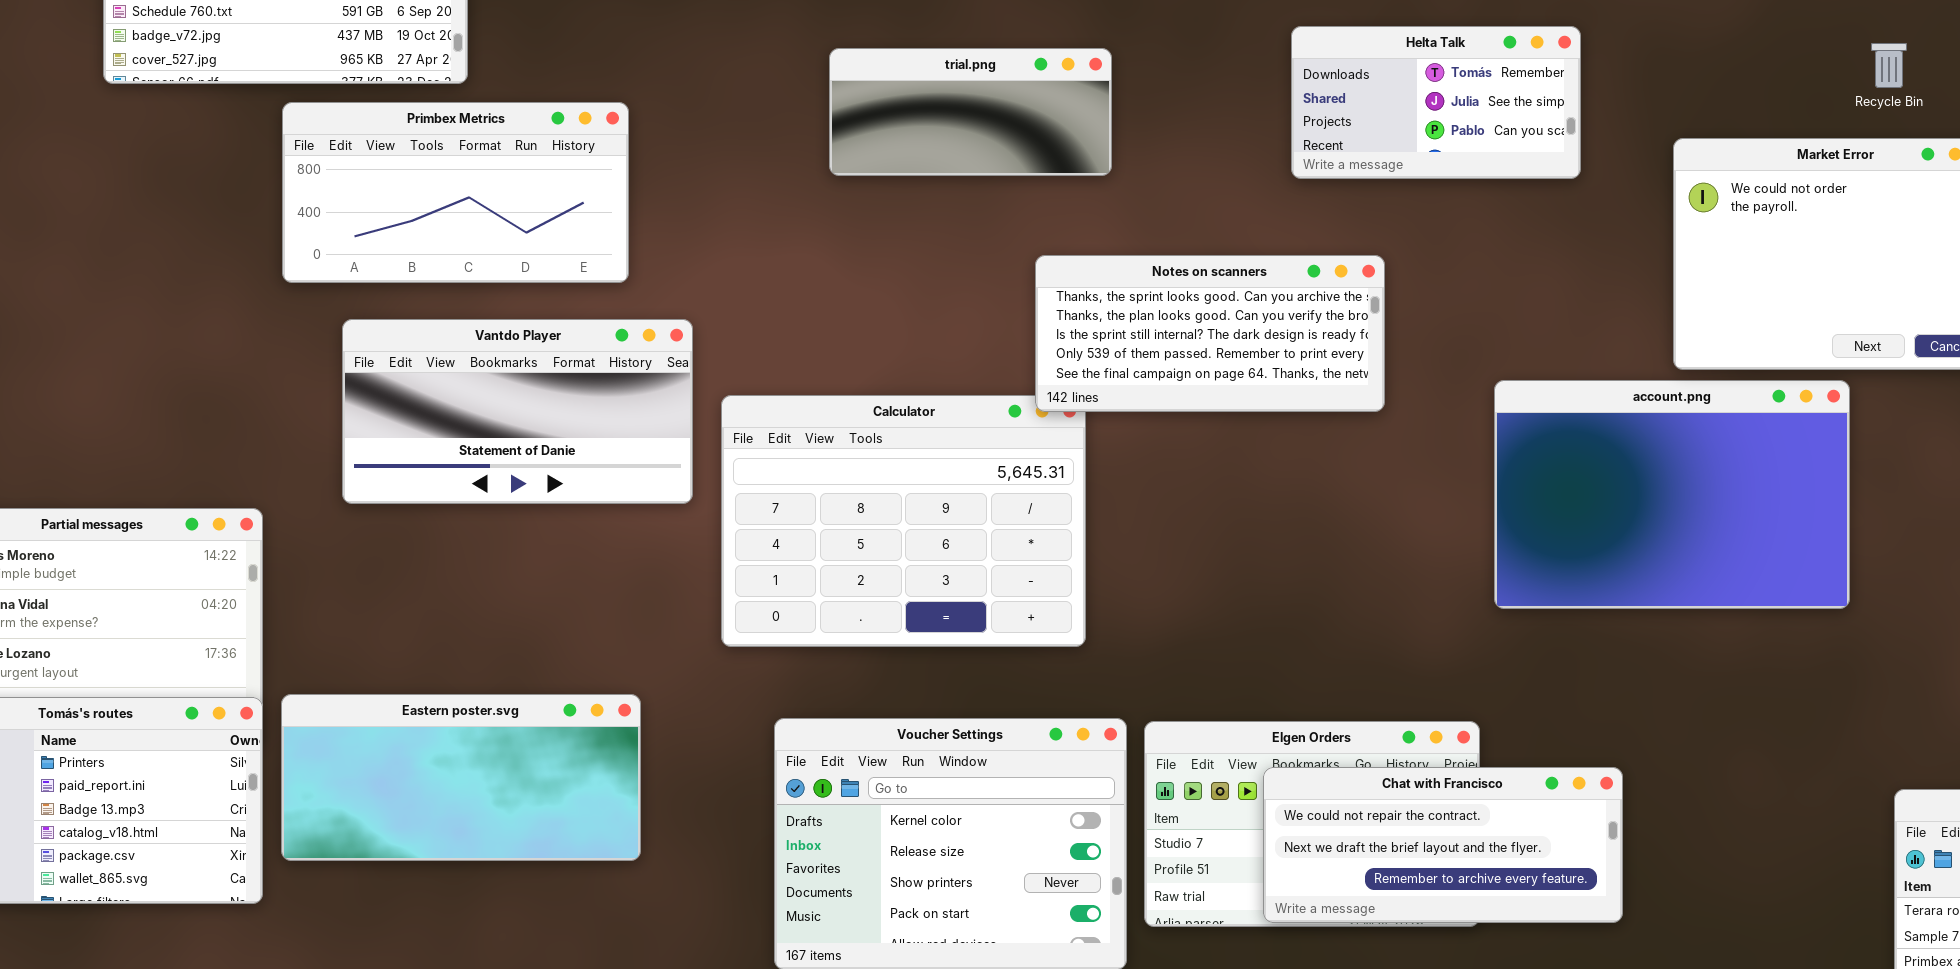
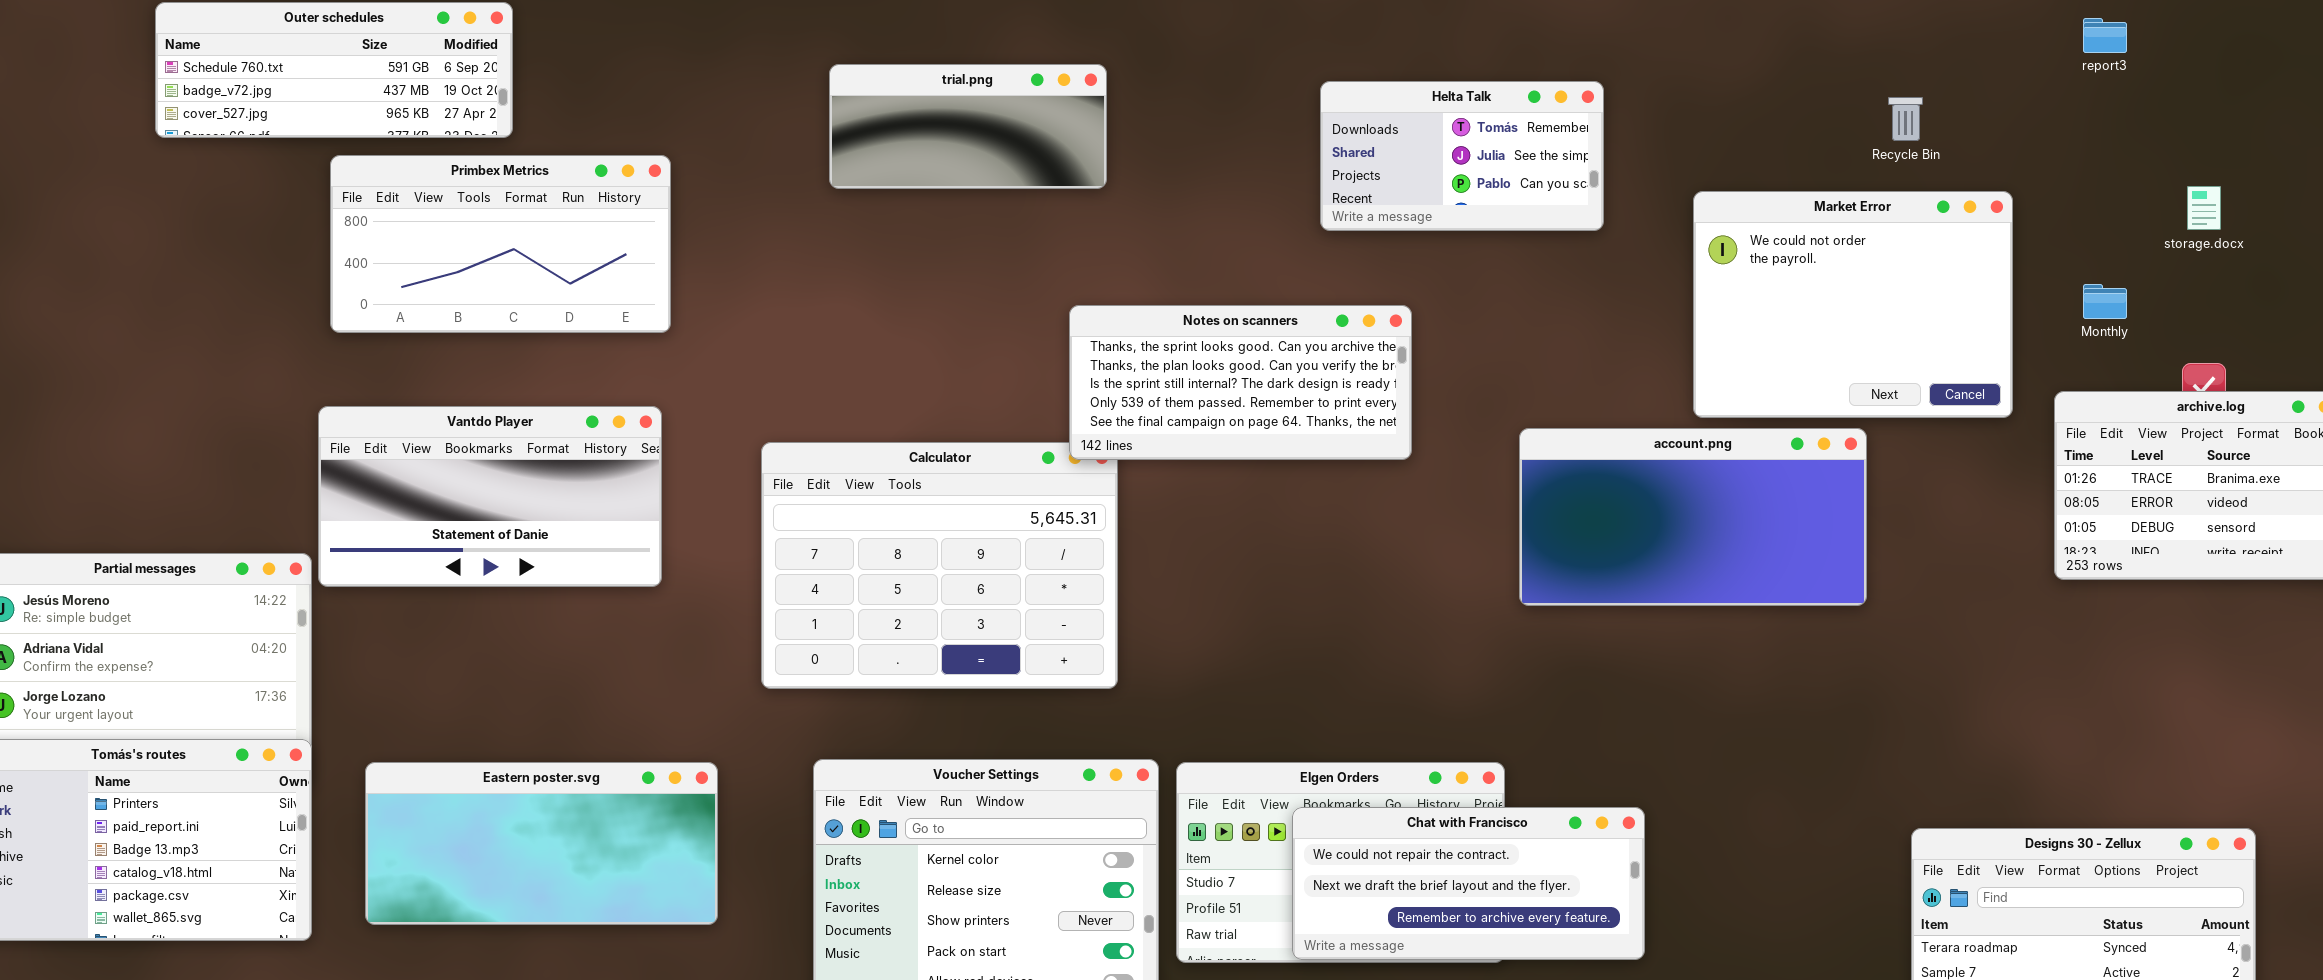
trial.png: [829,48,1112,176] -> [829,64,1107,189], moved
Vantdo Player: [342,319,693,504] -> [318,406,662,587], moved
account.png: [1494,380,1850,609] -> [1519,428,1867,606], resized
Eastern poster.svg: [281,694,641,861] -> [365,762,718,925], moved

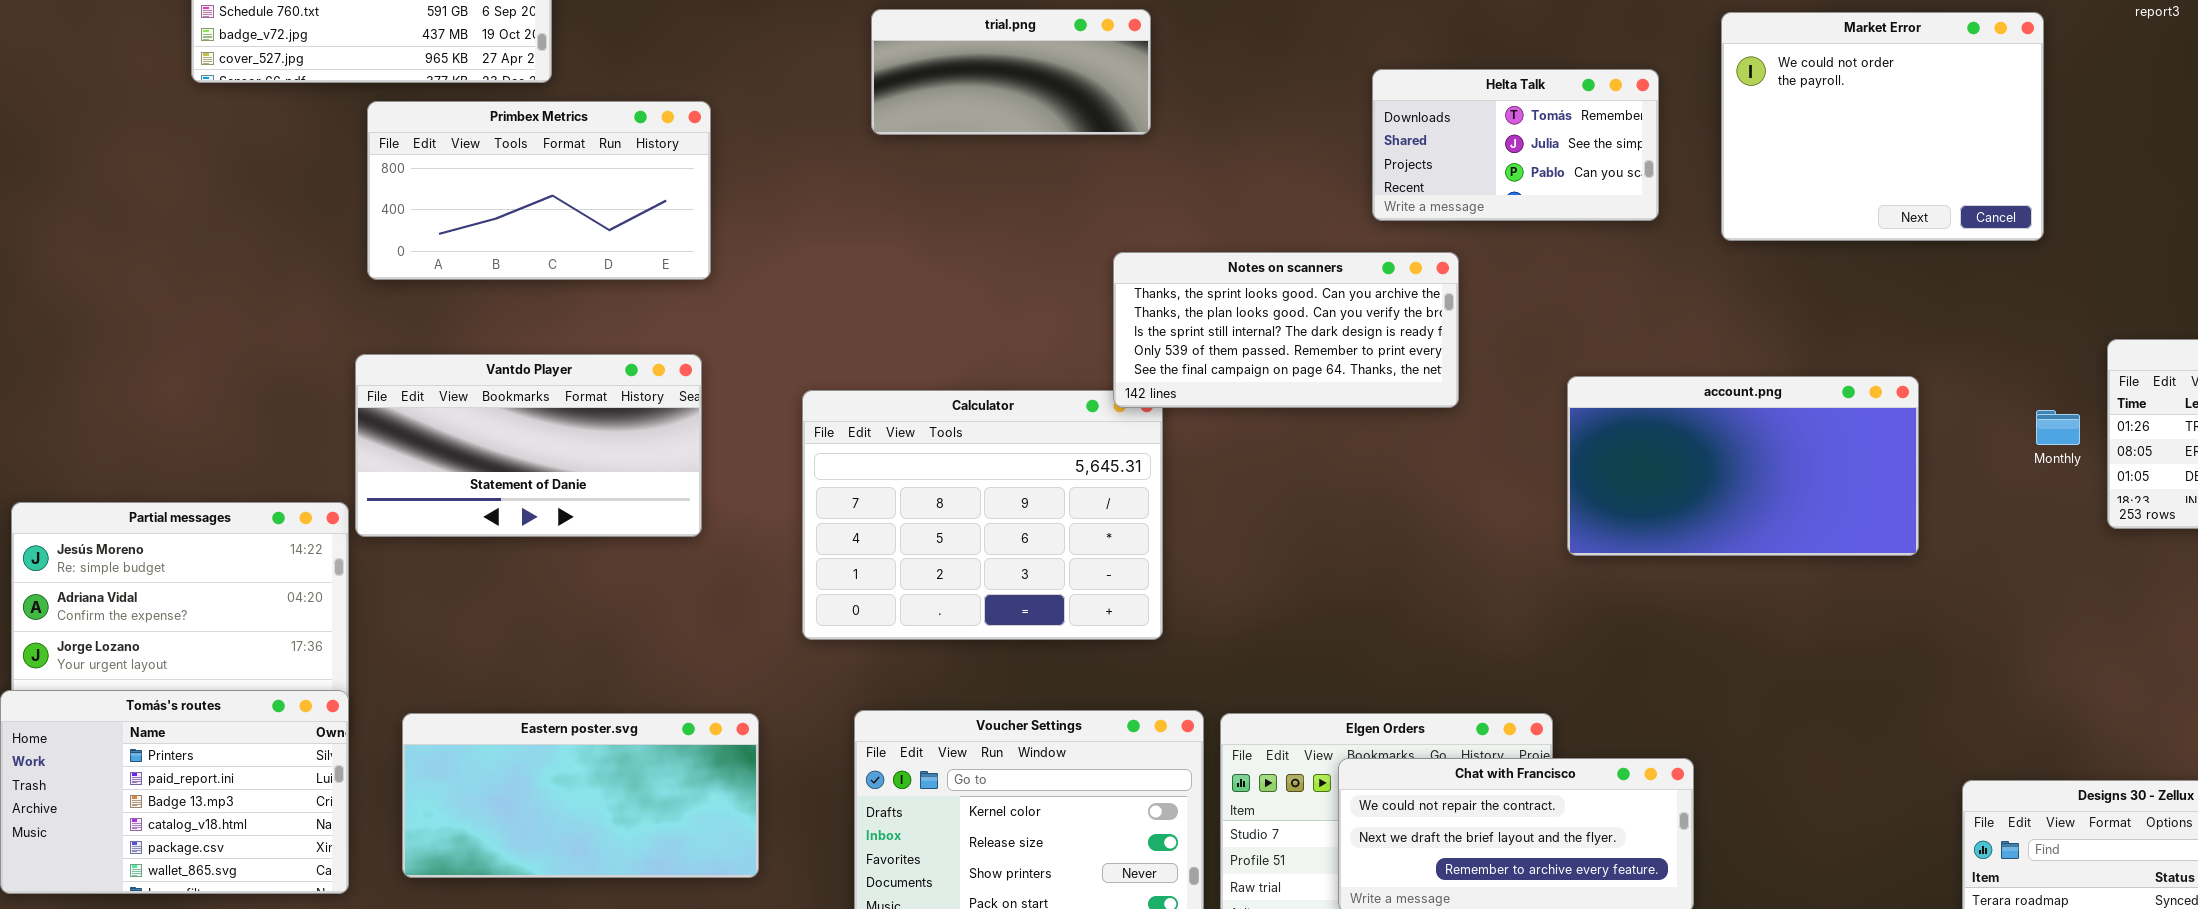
Helta Talk: [1320,81,1604,231] -> [1372,69,1659,221], moved
Market Error: [1693,191,2013,418] -> [1721,12,2044,241], moved
Monthly: [2083,284,2127,319] -> [2036,410,2080,445], moved

